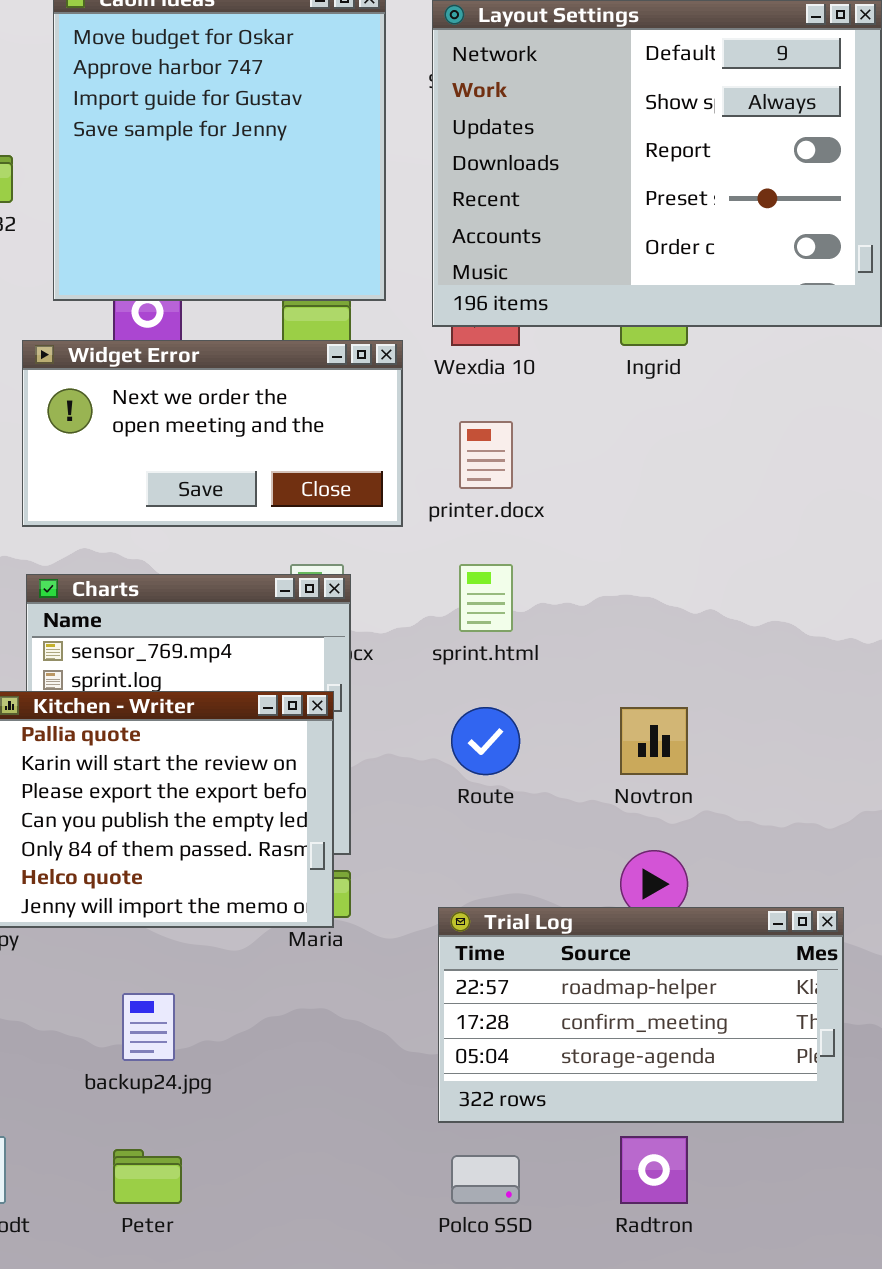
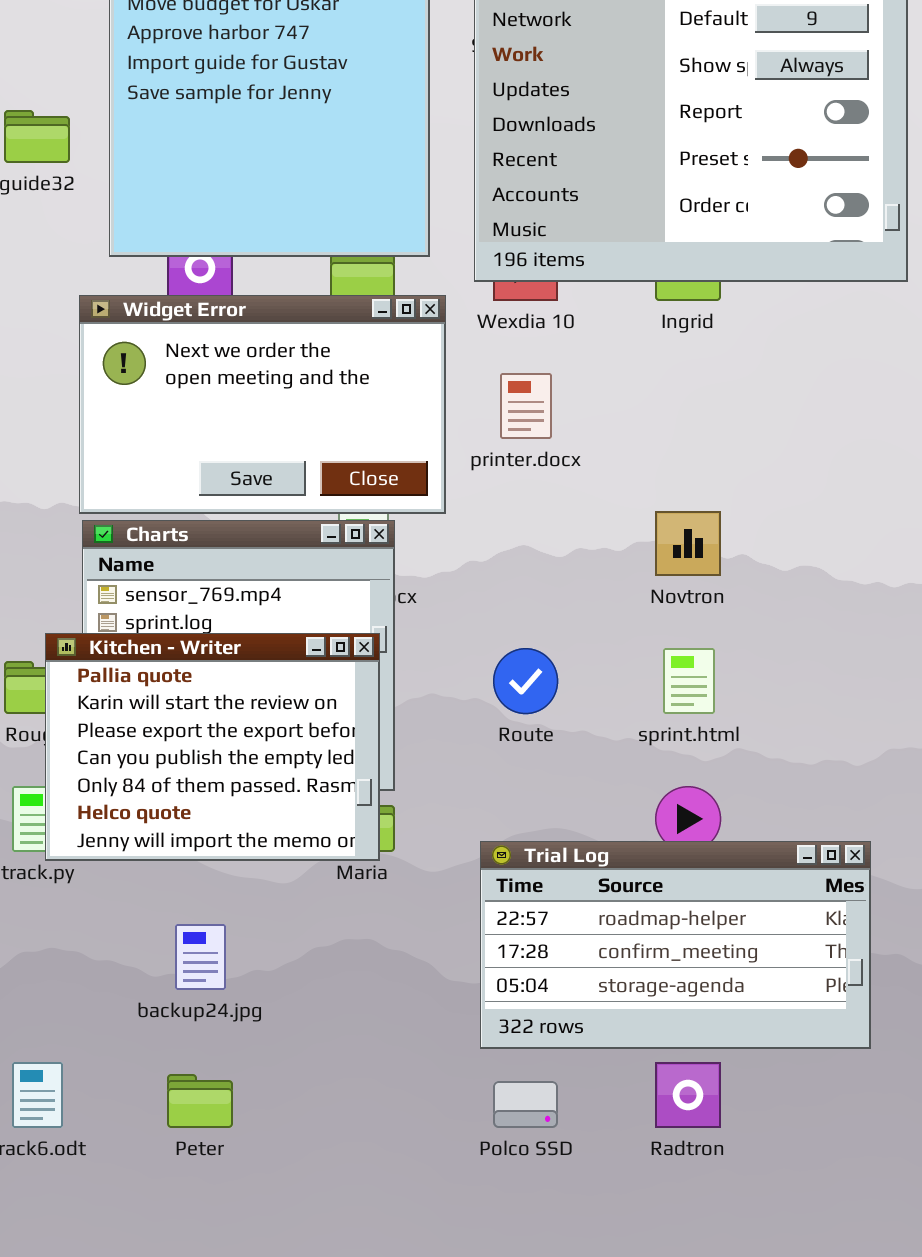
Widget Error: [22,340,403,527] -> [79,295,446,514], resized
sprint.html: [459,564,513,632] -> [663,648,715,714], moved
Novtron: [620,707,688,775] -> [655,511,721,576], moved

